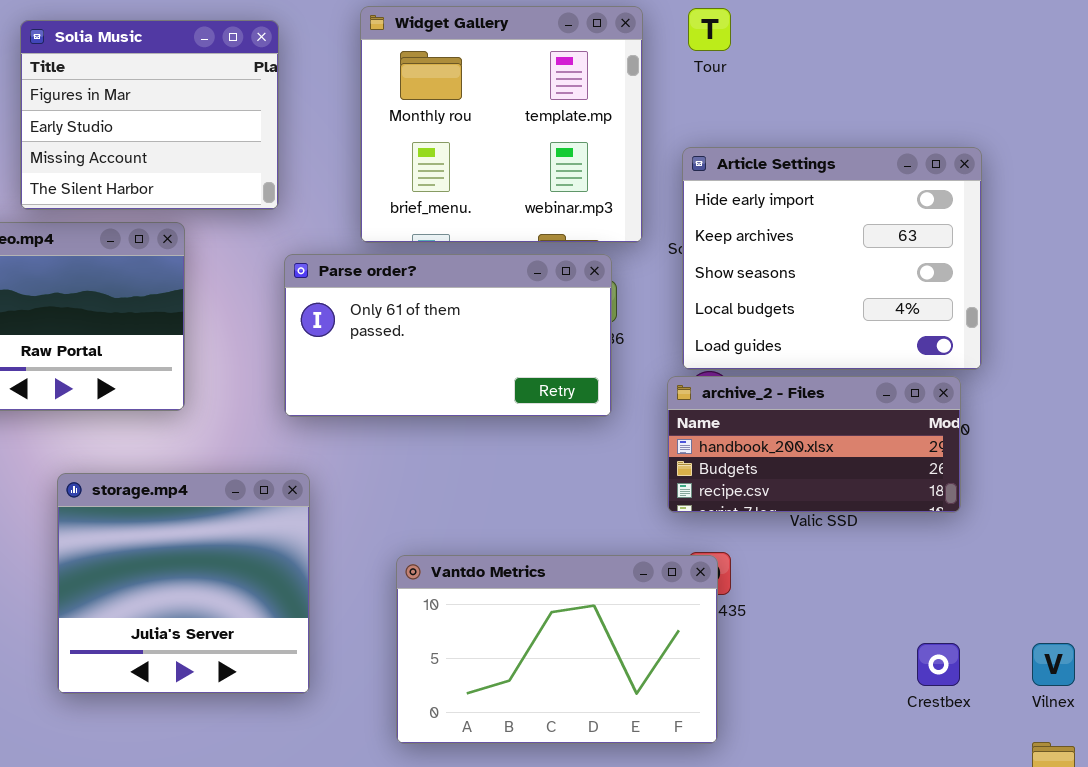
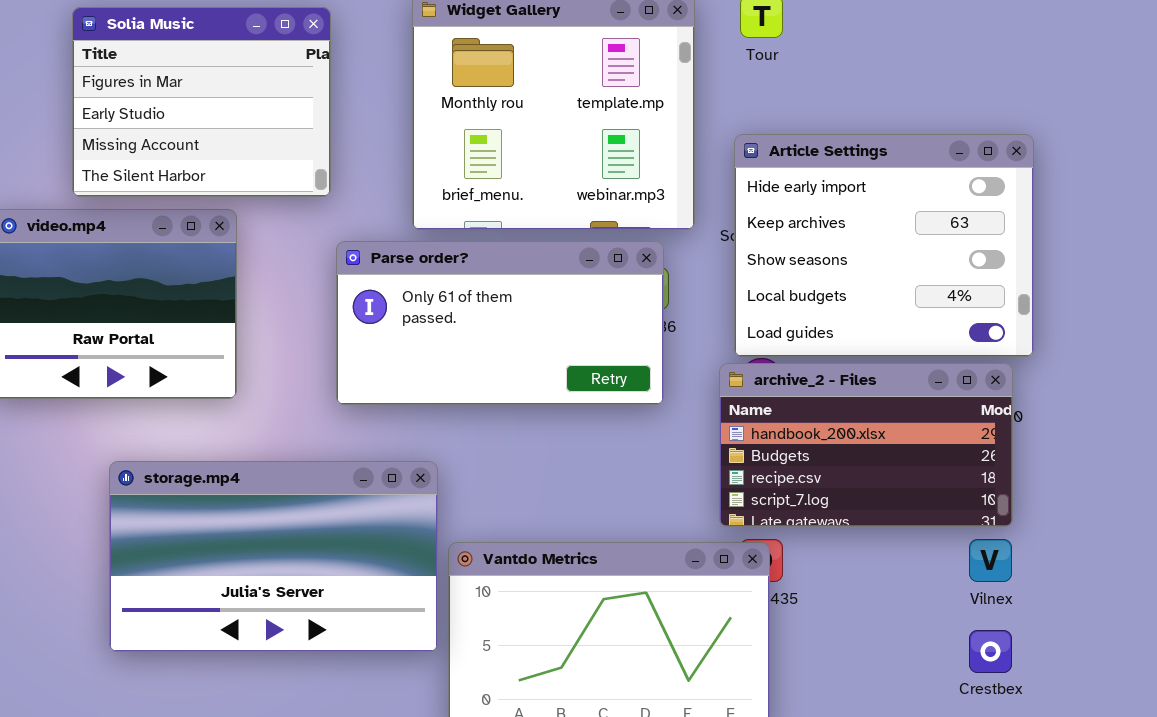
archive_2 - Files: [667,376,961,513] -> [719,363,1013,527], resized
storage.mp4: [57,473,310,694] -> [109,461,438,652], resized
Vilnex: [1032,643,1075,686] -> [969,539,1012,582], moved

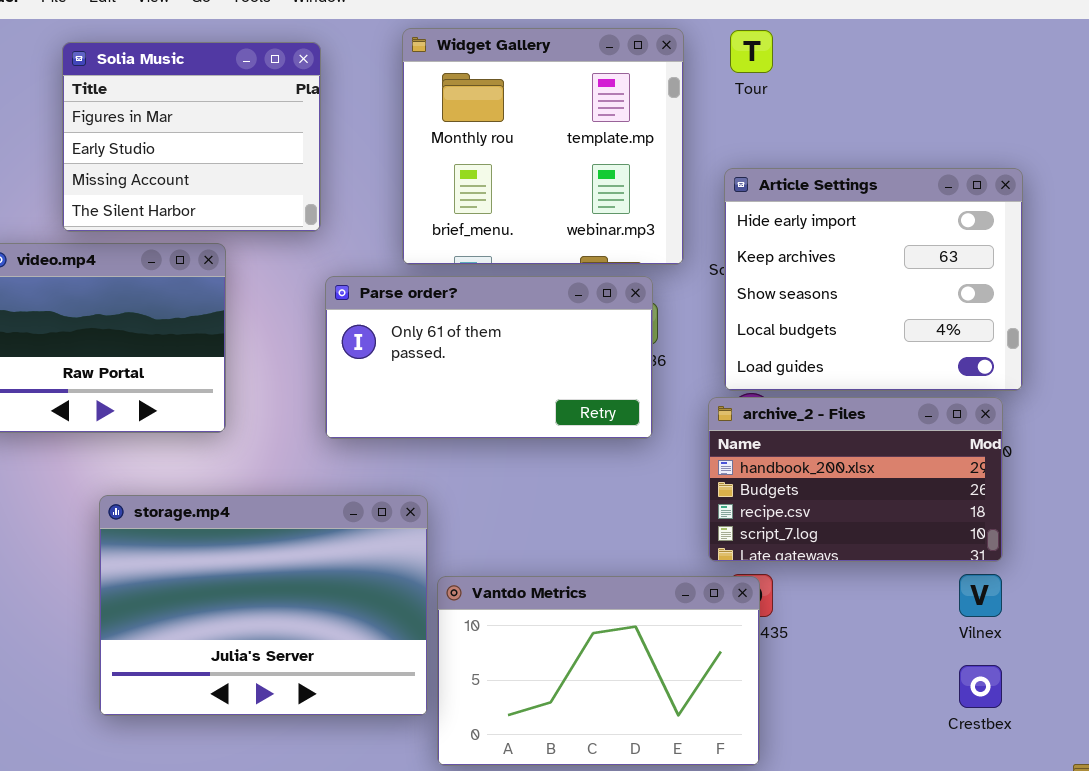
storage.mp4: [109,461,438,652] -> [99,495,428,716], resized

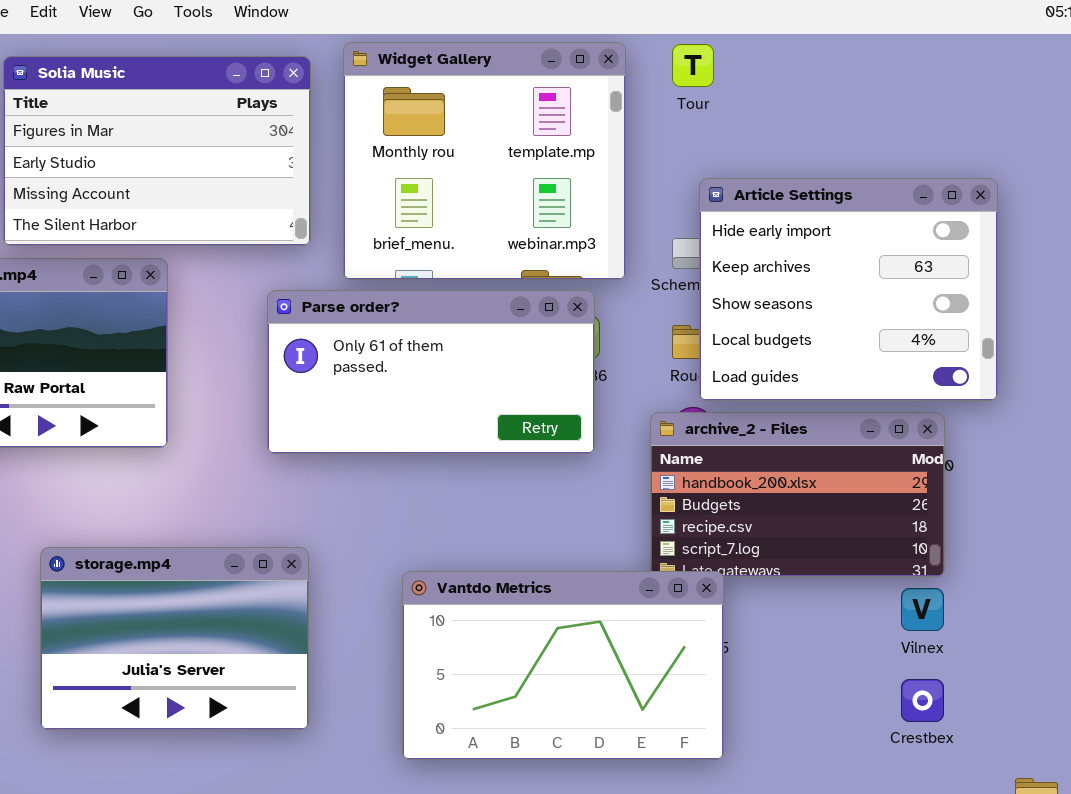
Solia Music: [62,42,321,232] -> [3,56,311,246], resized
Article Settings: [724,168,1023,391] -> [699,178,998,401], moved
storage.mp4: [99,495,428,716] -> [40,547,309,730], resized
Vantdo Metrics: [437,576,760,766] -> [402,571,724,760], moved

